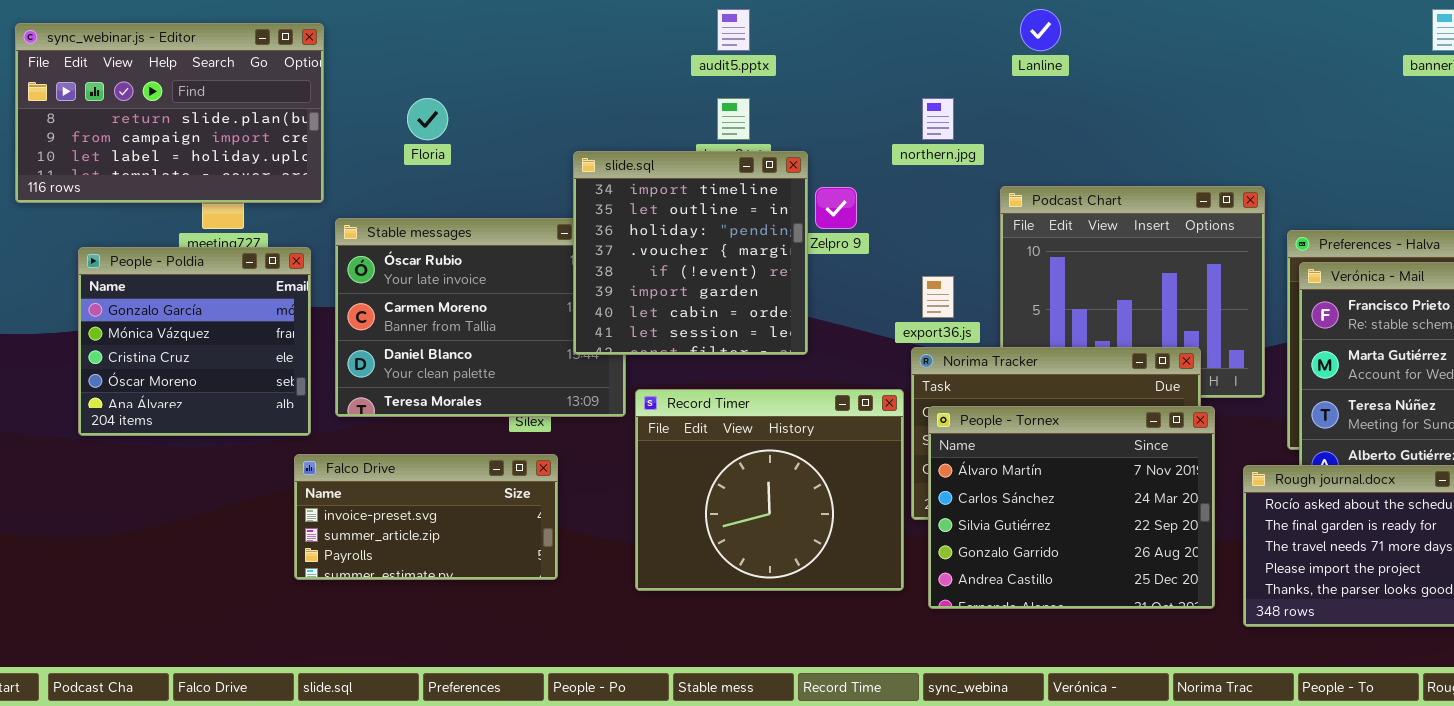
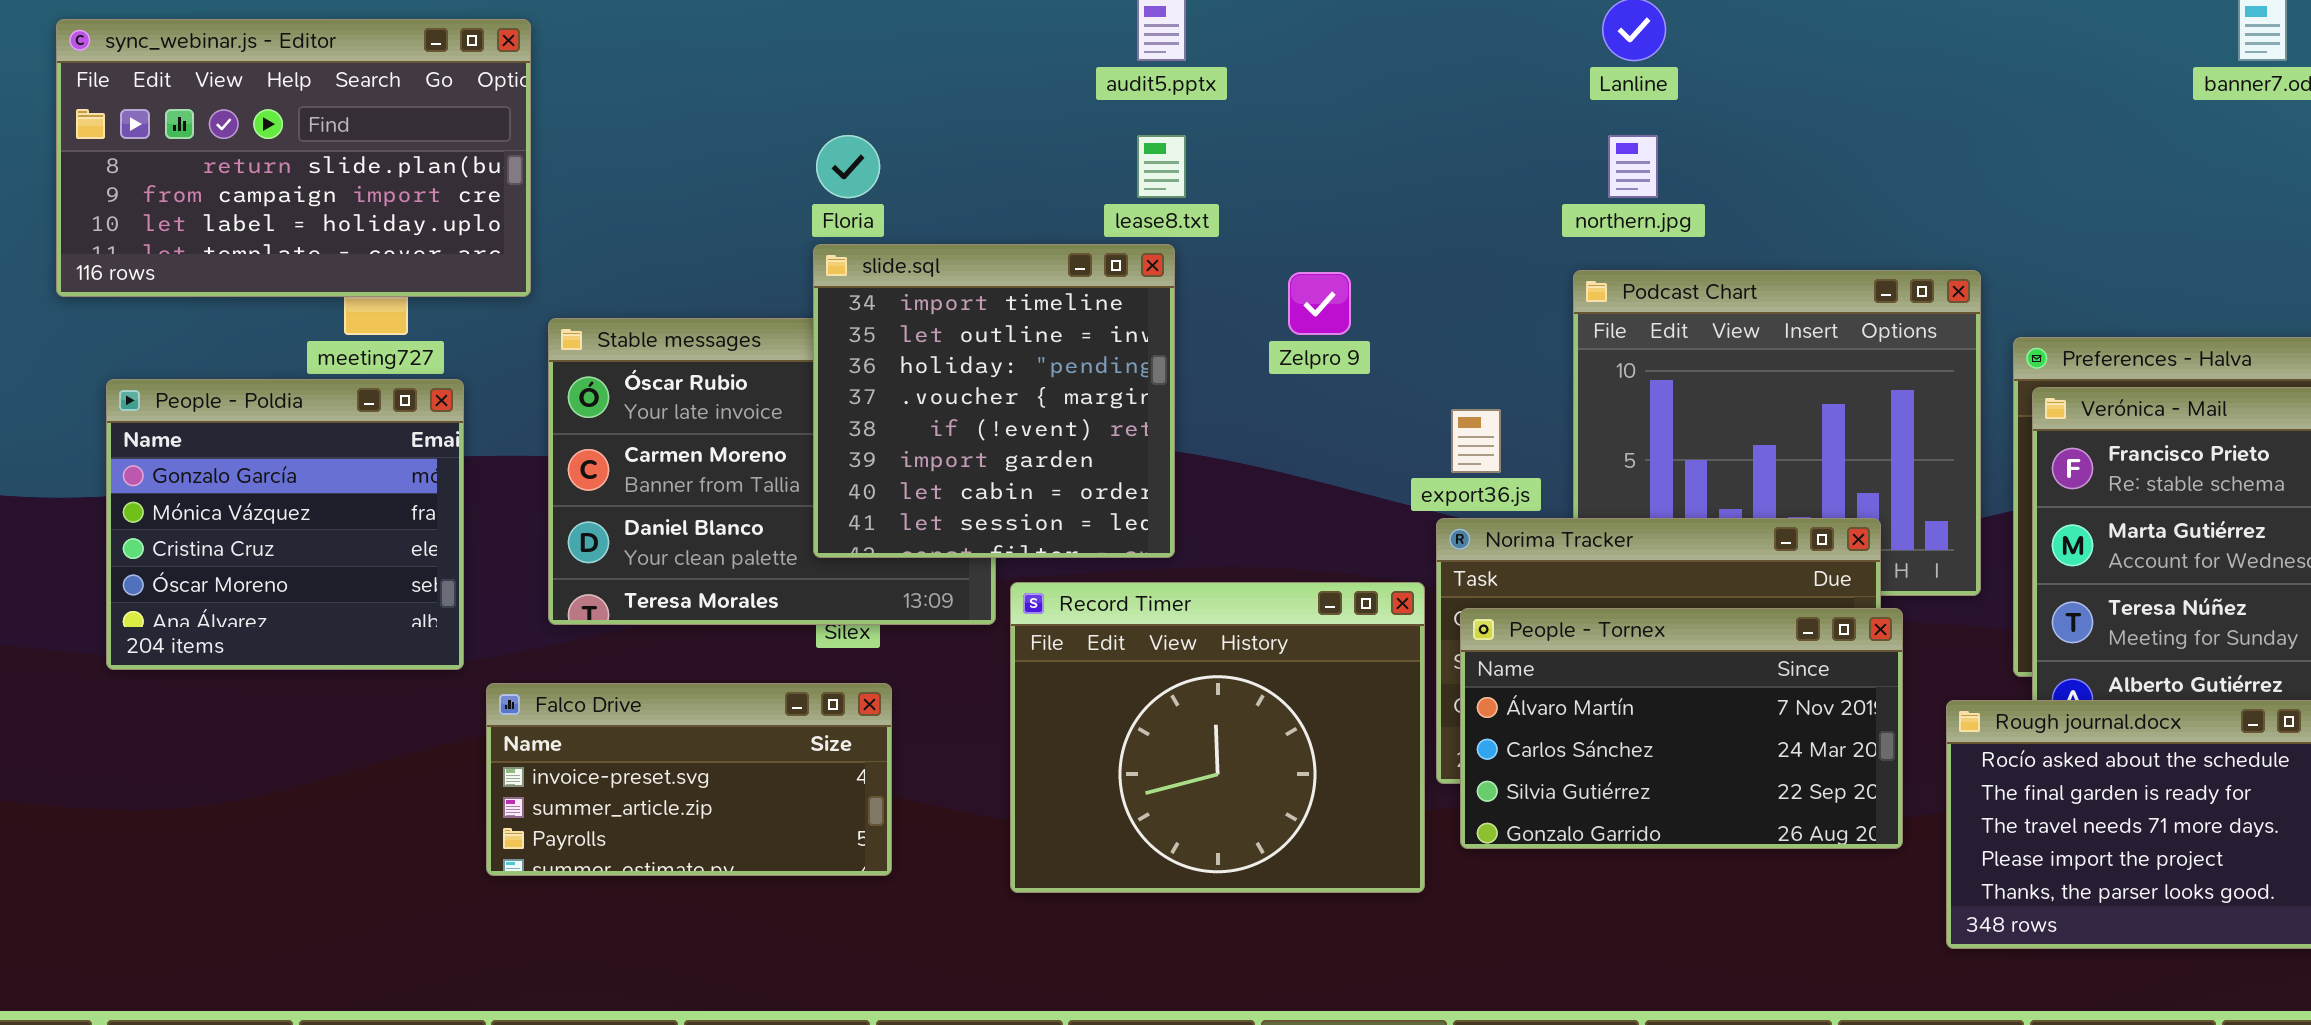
Floria: [407,98,448,140] -> [816,135,880,198], moved
northern.jpg: [922,98,954,140] -> [1608,135,1658,198], moved
slide.sql: [573,151,808,355] -> [813,244,1175,558], moved
People - Poldia: [78,247,311,436] -> [106,379,464,670], moved
People - Tornex: [928,406,1215,609] -> [1460,608,1903,849], resized

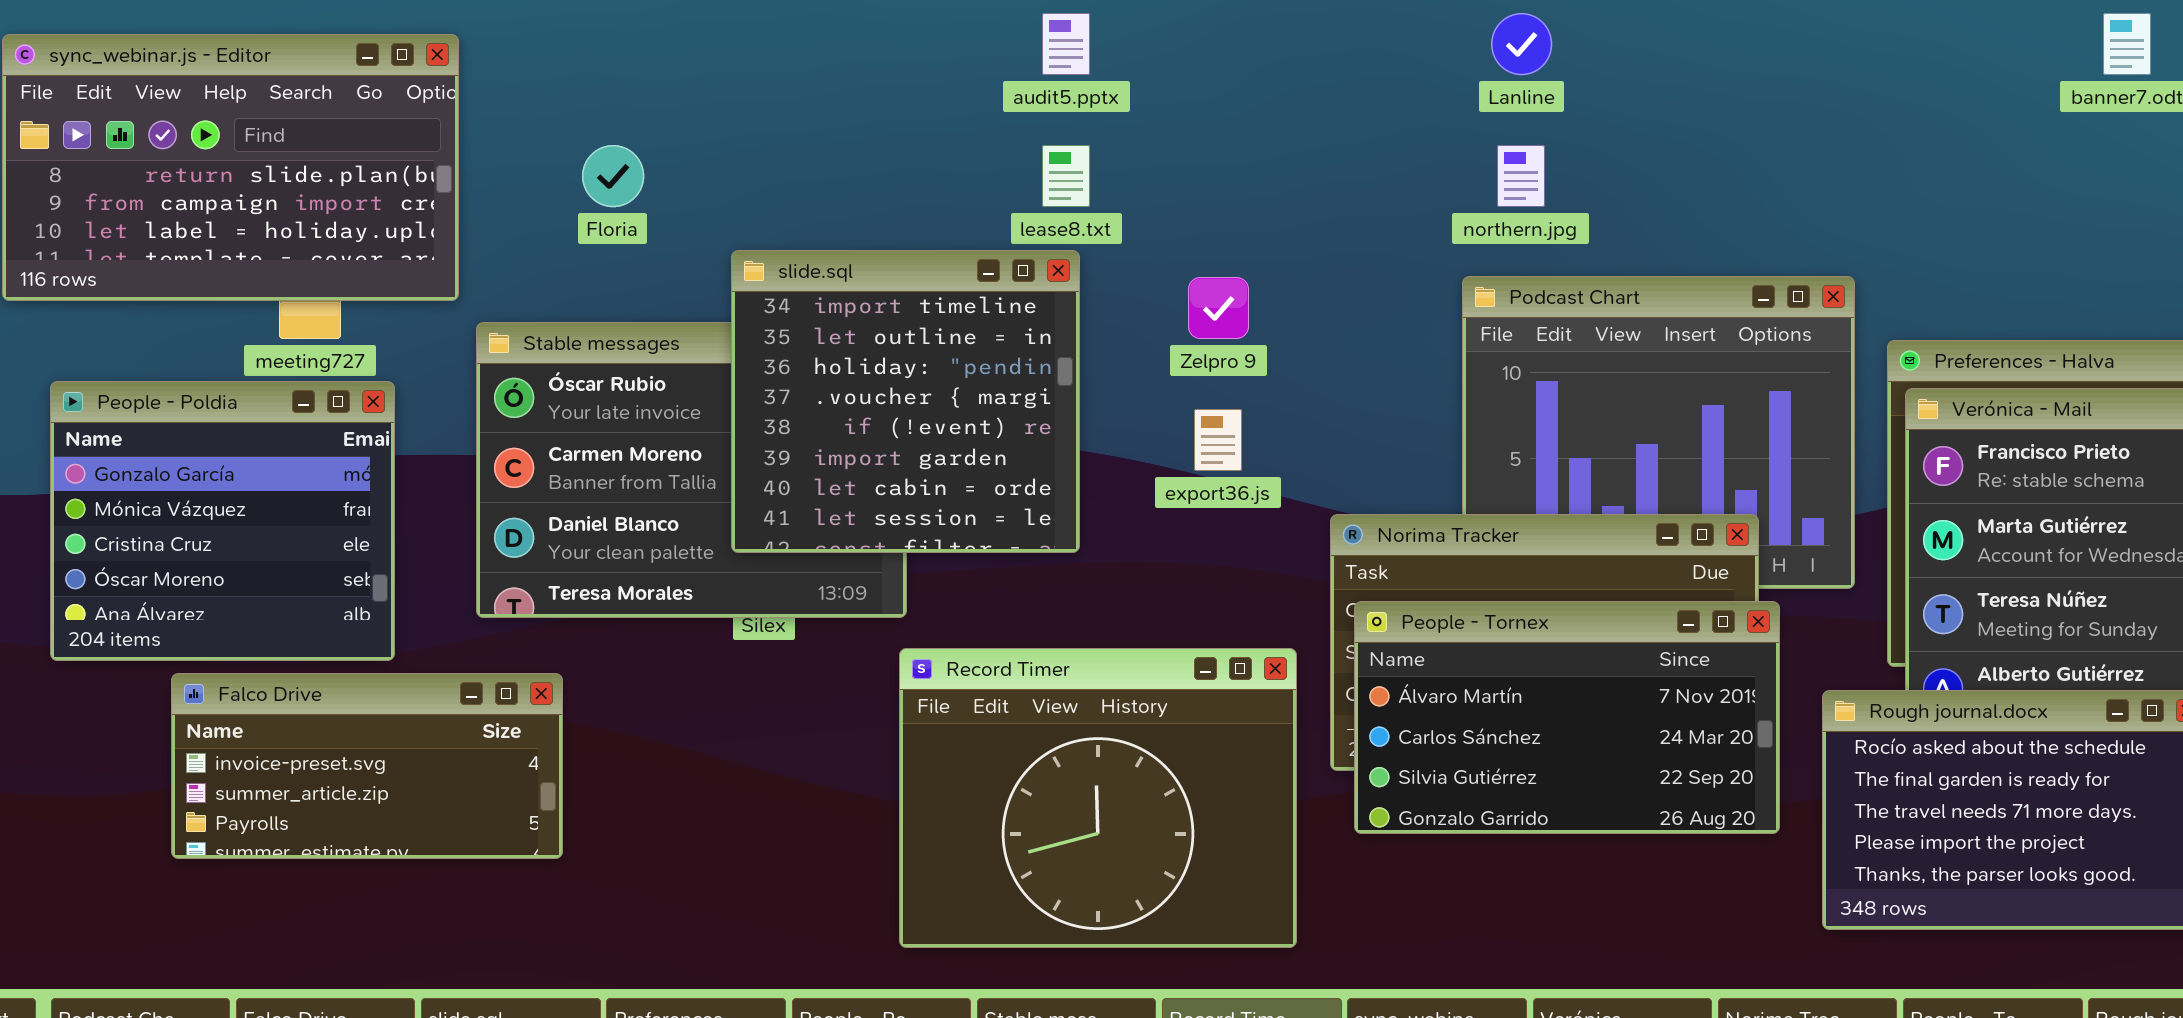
Floria: [816,135,880,198] -> [582,145,644,207], moved
export36.js: [1451,409,1501,473] -> [1194,409,1242,471], moved
Record Timer: [1010,582,1425,893] -> [899,648,1297,948], moved
Falco Drive: [486,683,892,876] -> [171,673,563,859], moved

